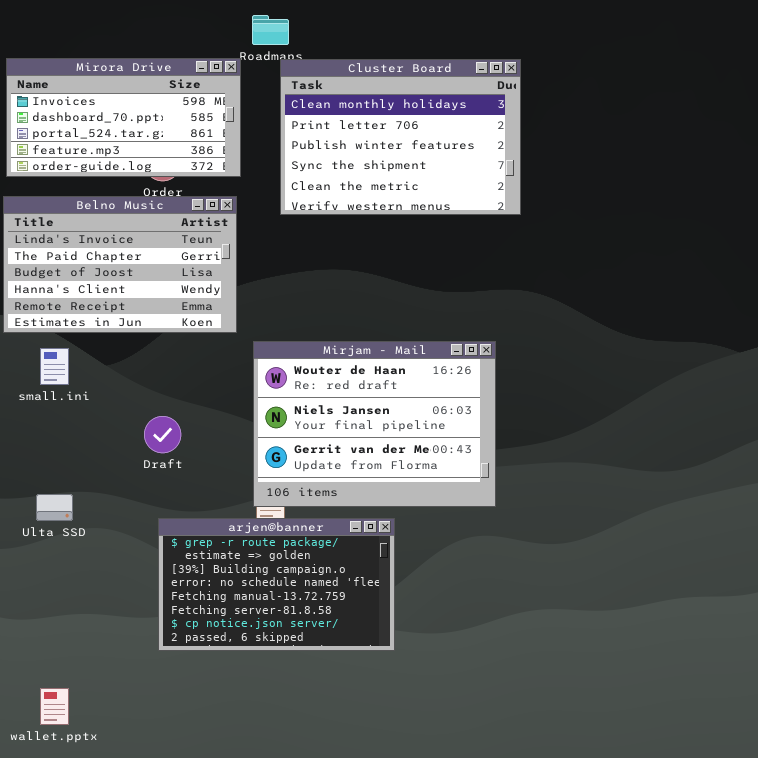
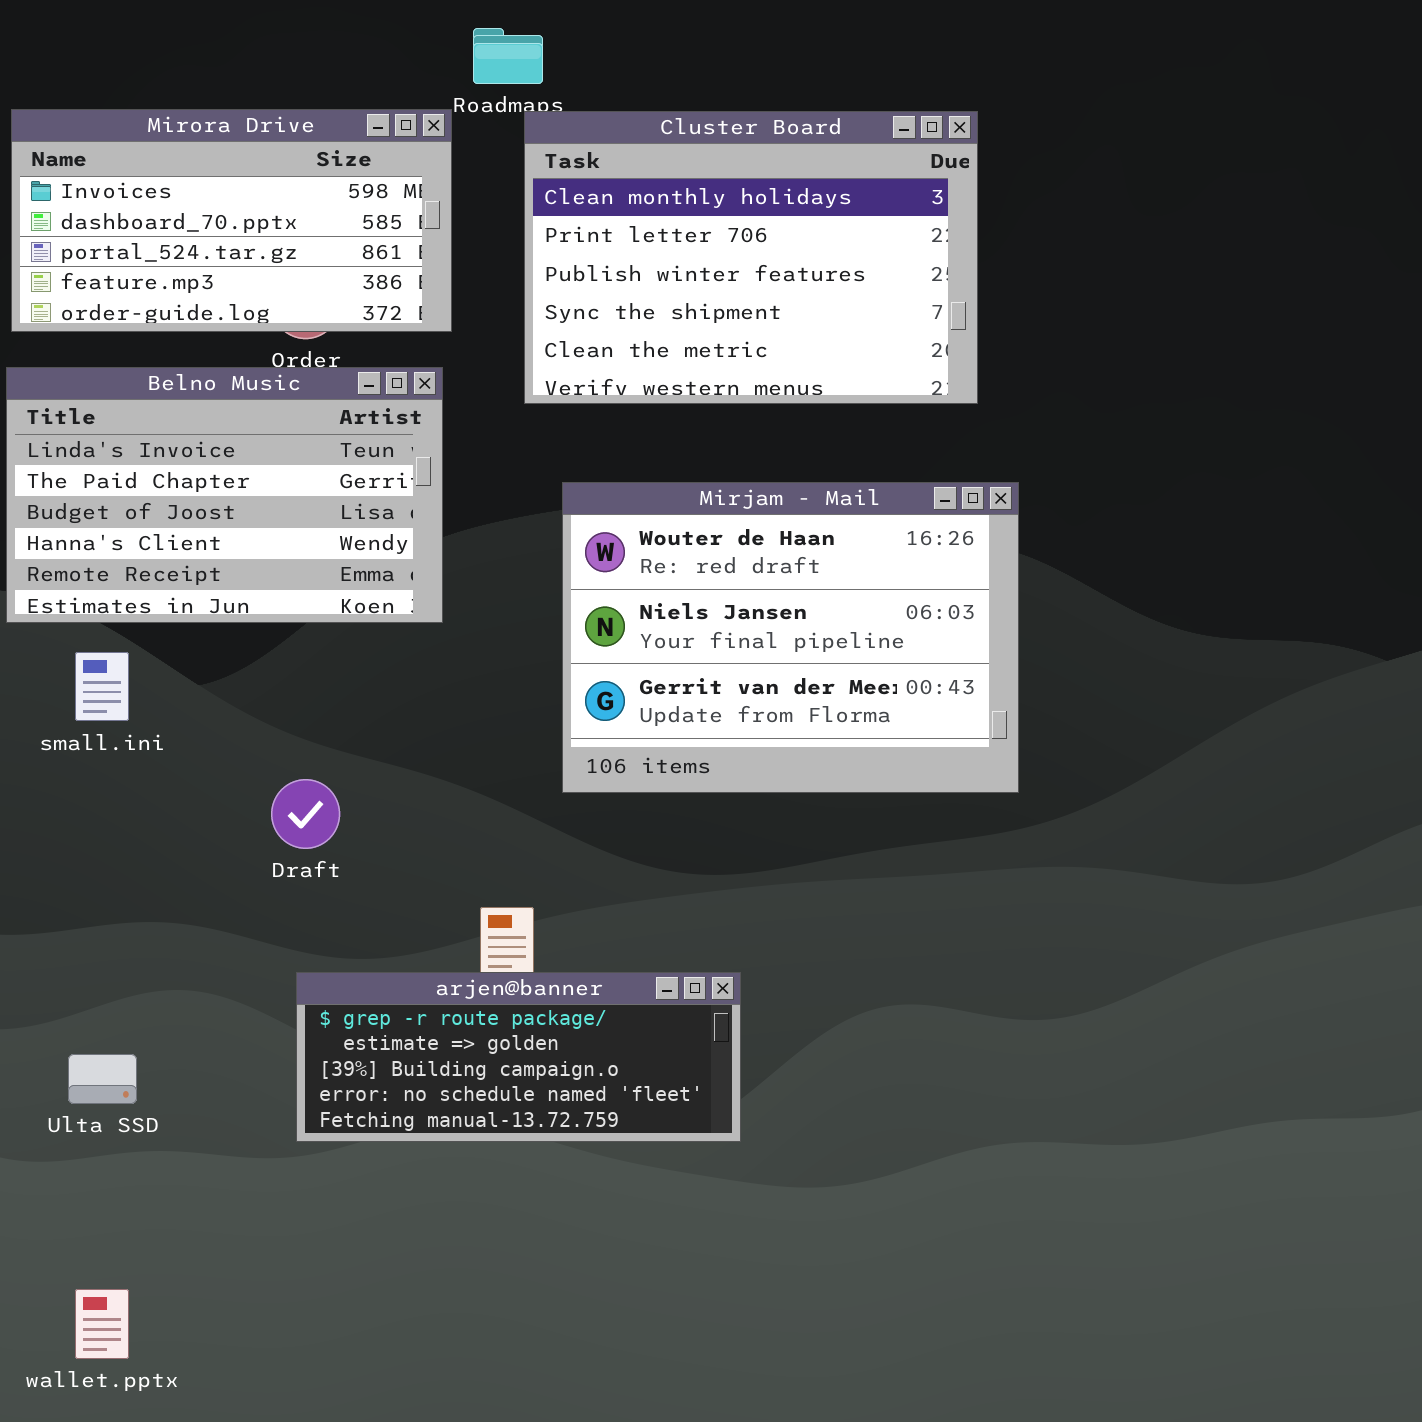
Mirjam - Mail: [253,341,496,507] -> [562,482,1019,793], moved
Ulta SSD: [36,494,73,521] -> [68,1054,137,1104], moved
arjen@banner: [158,518,395,651] -> [296,972,741,1142], resized

